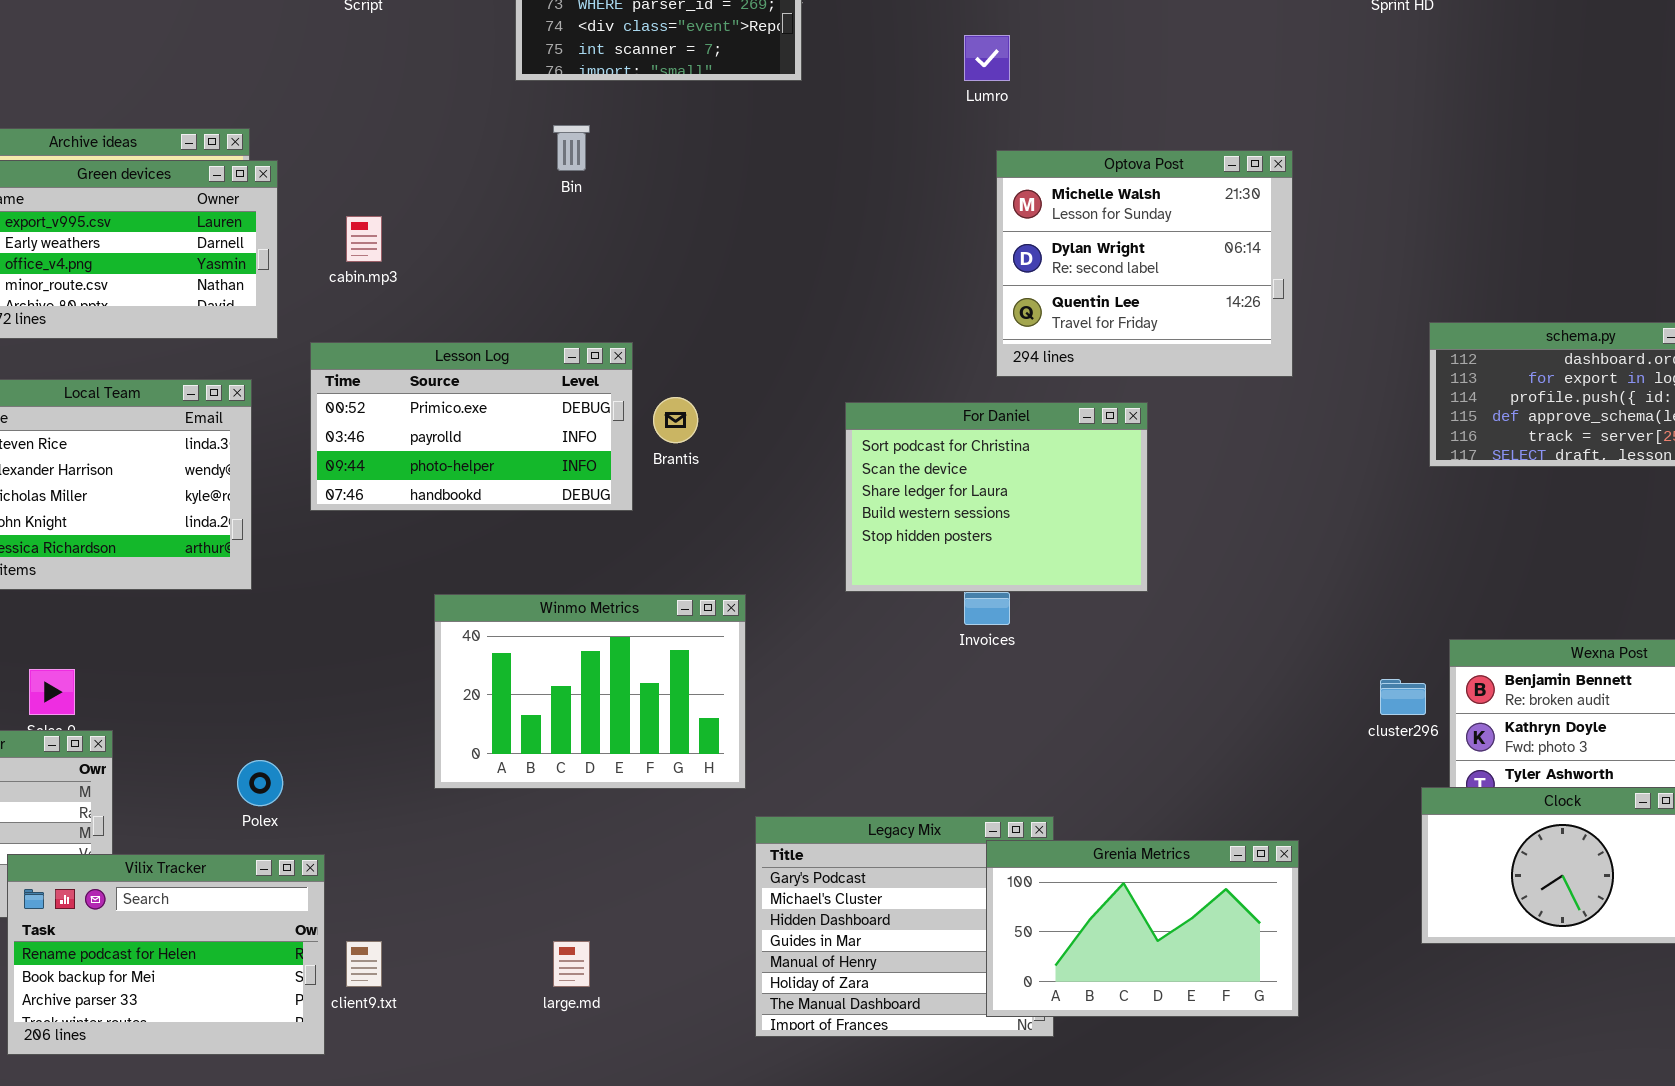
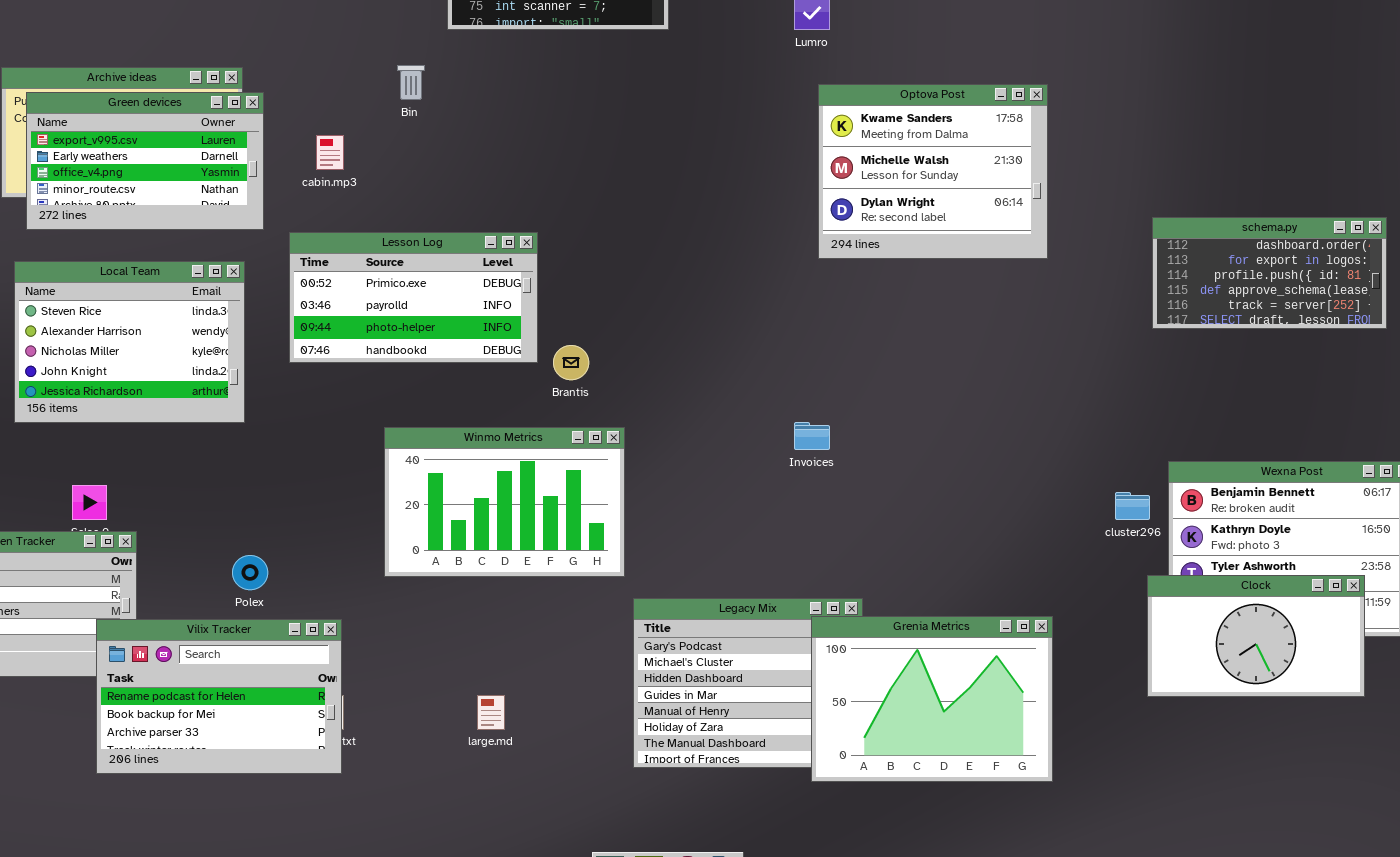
Bin: [553,125,590,171] -> [397,65,425,100], moved
Optova Post: [996,150,1293,377] -> [818,84,1048,259], scrolled up 1 row
Brantis: [653,397,698,443] -> [553,345,589,380], moved
For Daniel: [845,402,1148,592] -> none, closed
Grenia Metrics: [986,840,1299,1017] -> [811,616,1053,782], resized
Vilix Tracker: [7,854,325,1055] -> [96,619,342,774], moved

